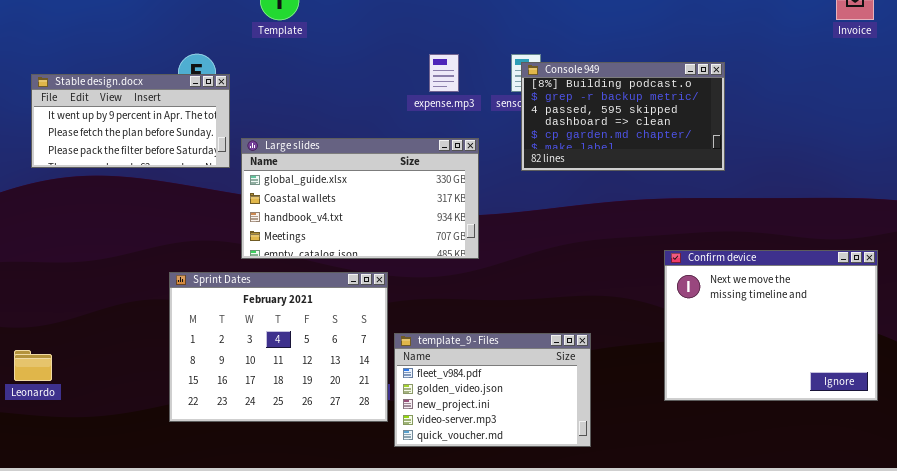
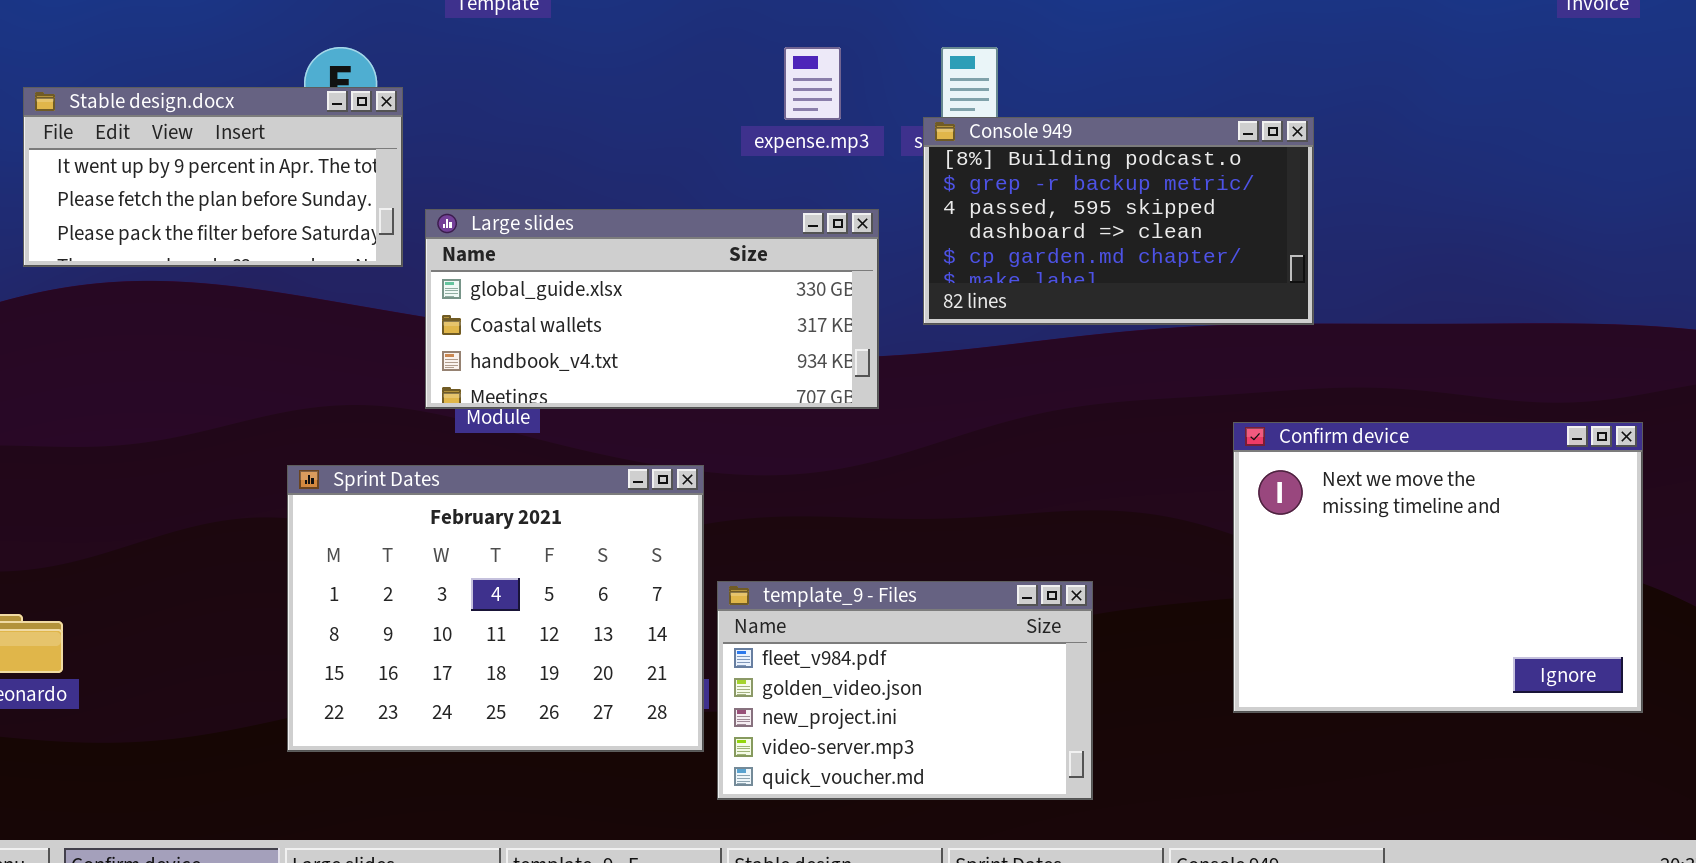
Console 949: [521,62,725,171] -> [923,117,1314,325], moved
Large slides: [241,138,479,259] -> [425,209,879,409], resized

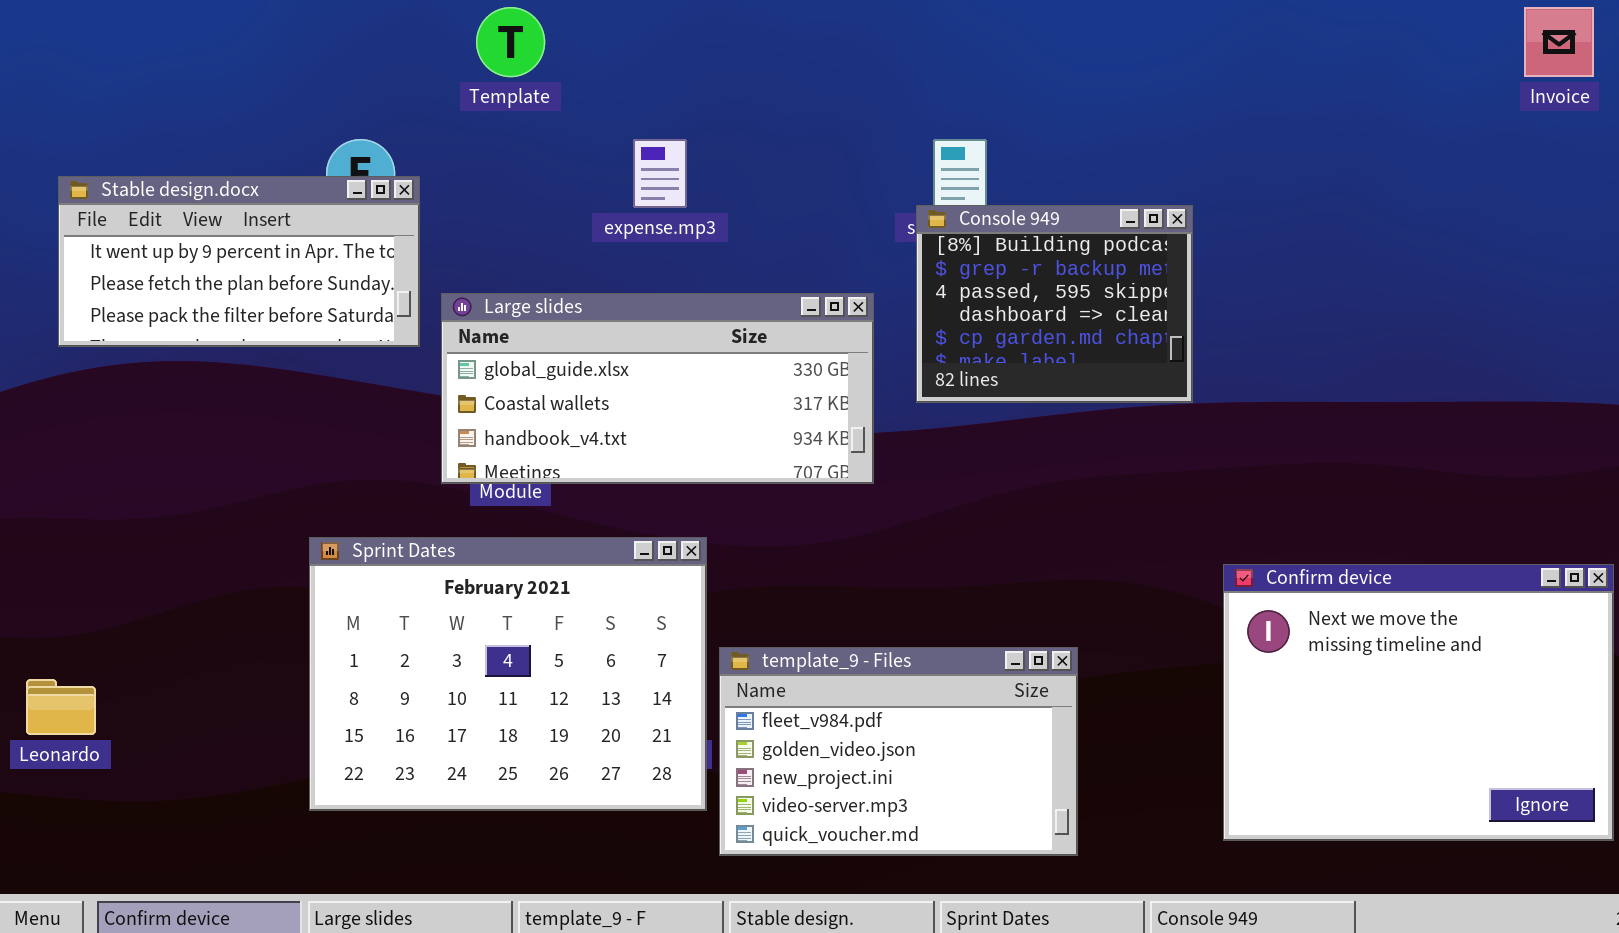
expense.mp3: [784,47,841,120] -> [633,139,687,208], moved
Console 949: [923,117,1314,325] -> [916,205,1193,403], resized
Confirm device: [1233,422,1643,713] -> [1223,564,1614,841], moved

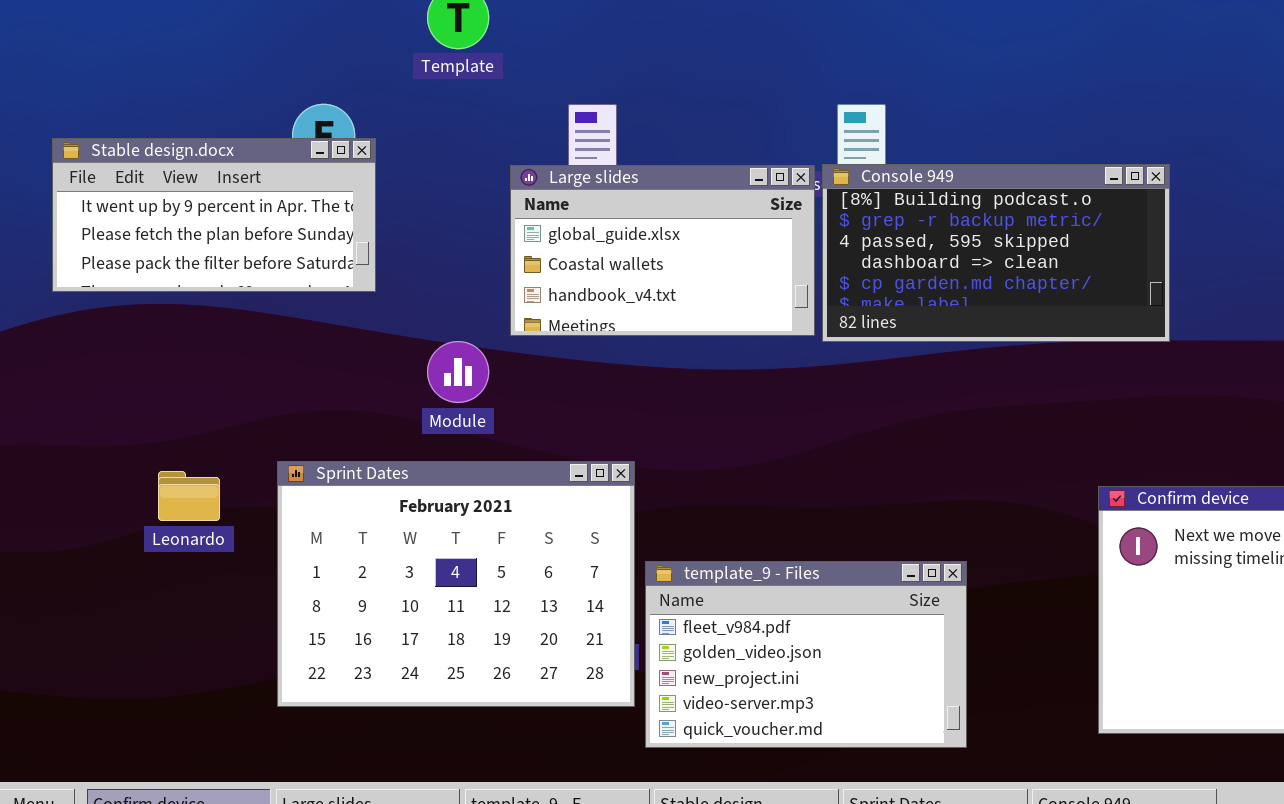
Console 949: [916,205,1193,403] -> [822,164,1170,342], resized
Large slides: [441,293,874,484] -> [510,165,815,336], moved, resized
Leonardo: [26,679,96,735] -> [158,471,220,521], moved

